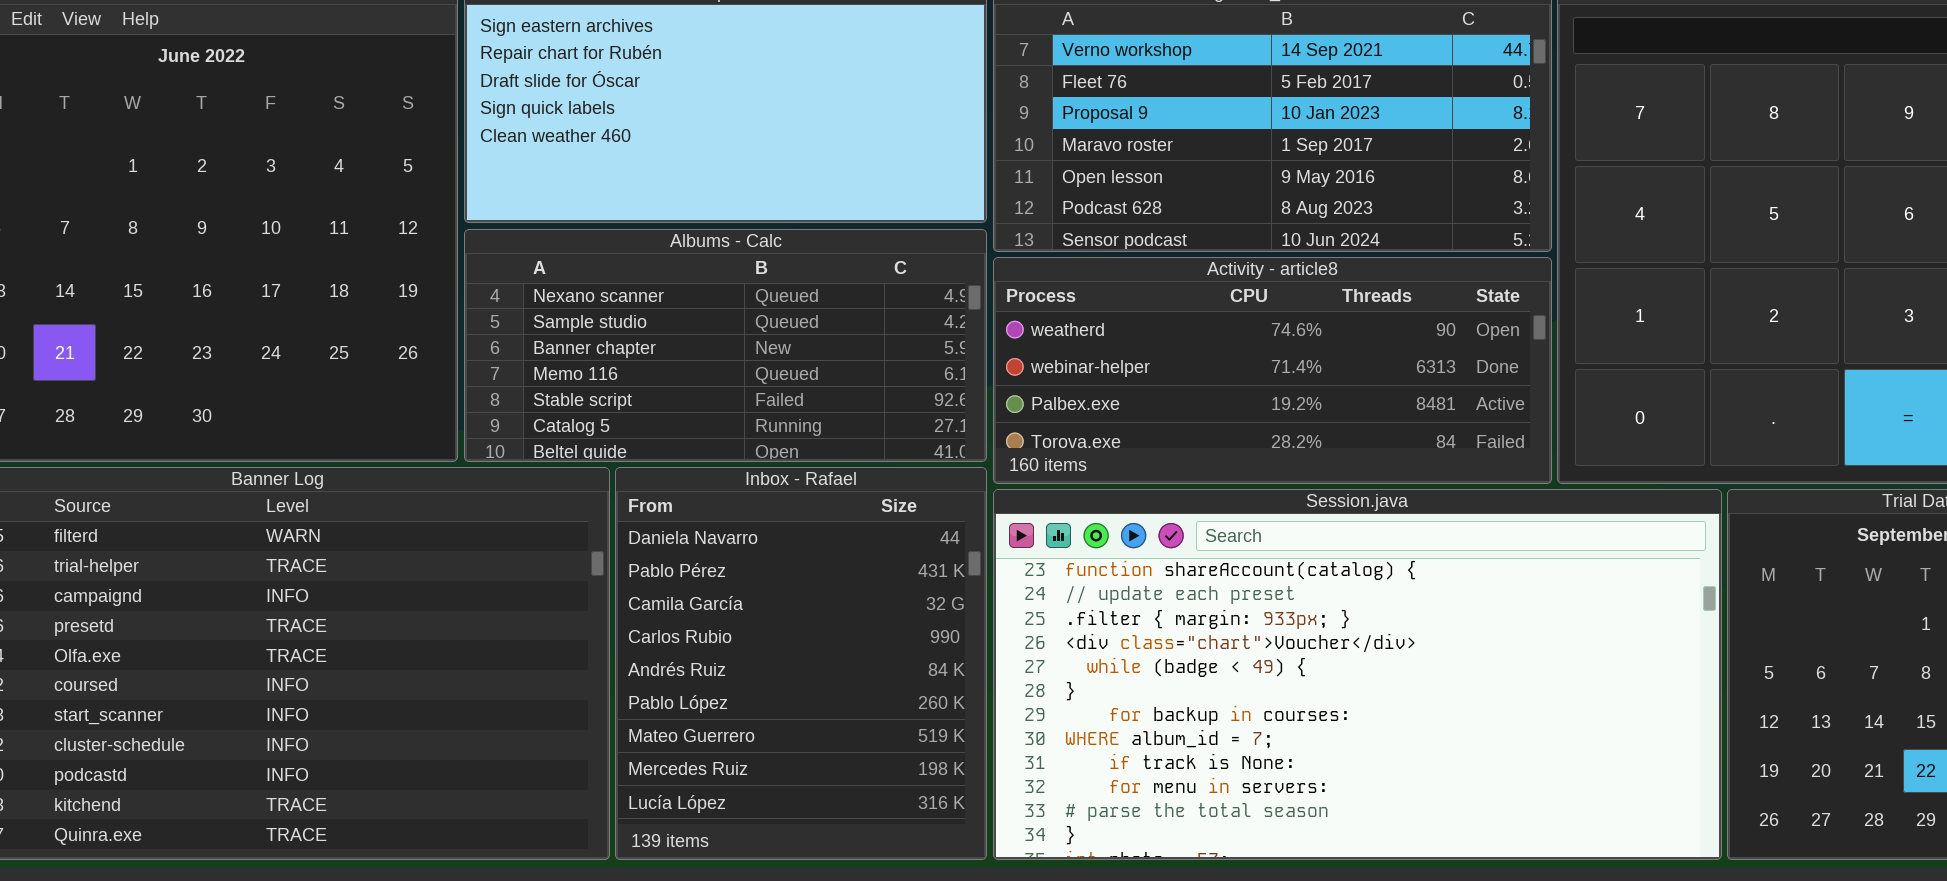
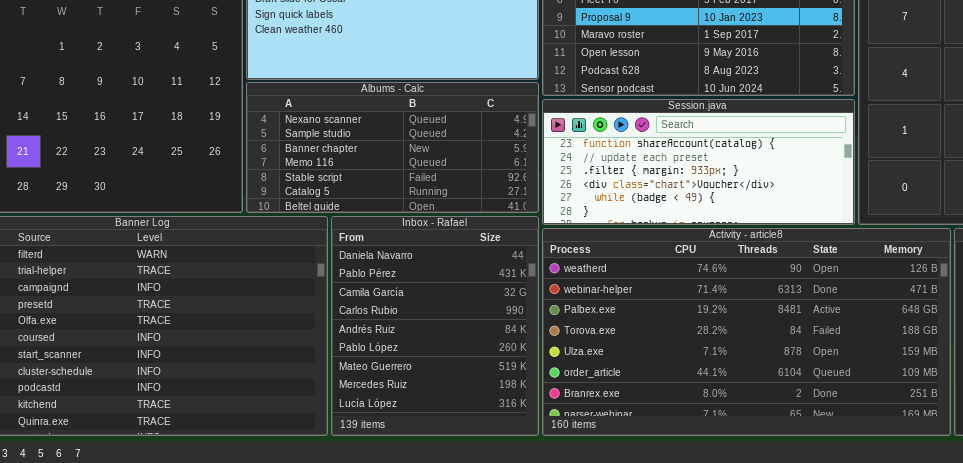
Activity - article8: [993,257,1552,484] -> [542,228,951,436], moved, resized
Session.java: [993,489,1722,860] -> [542,99,855,225], moved, resized

